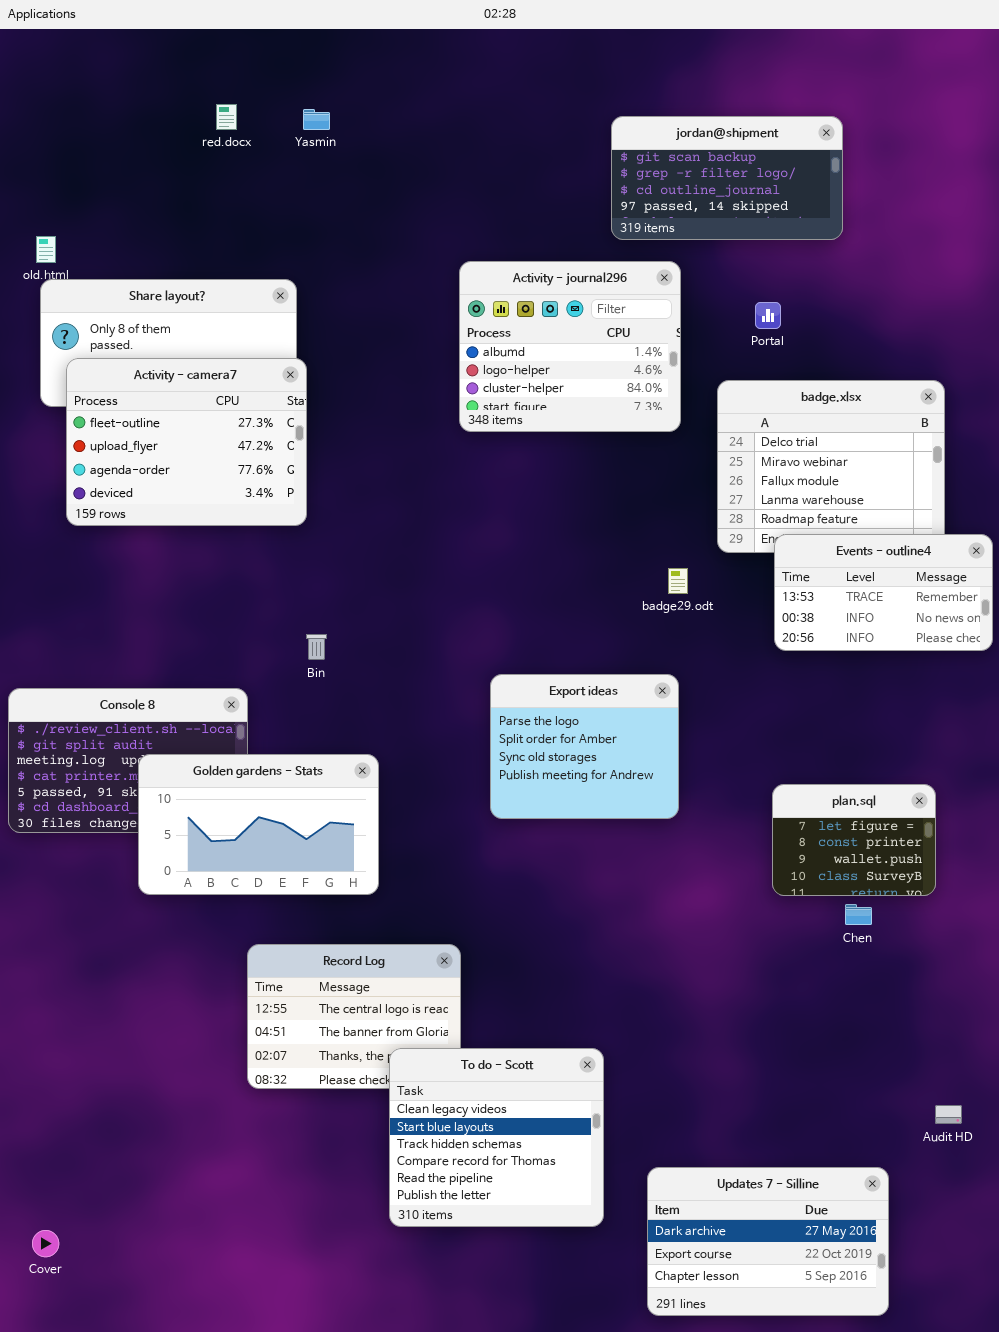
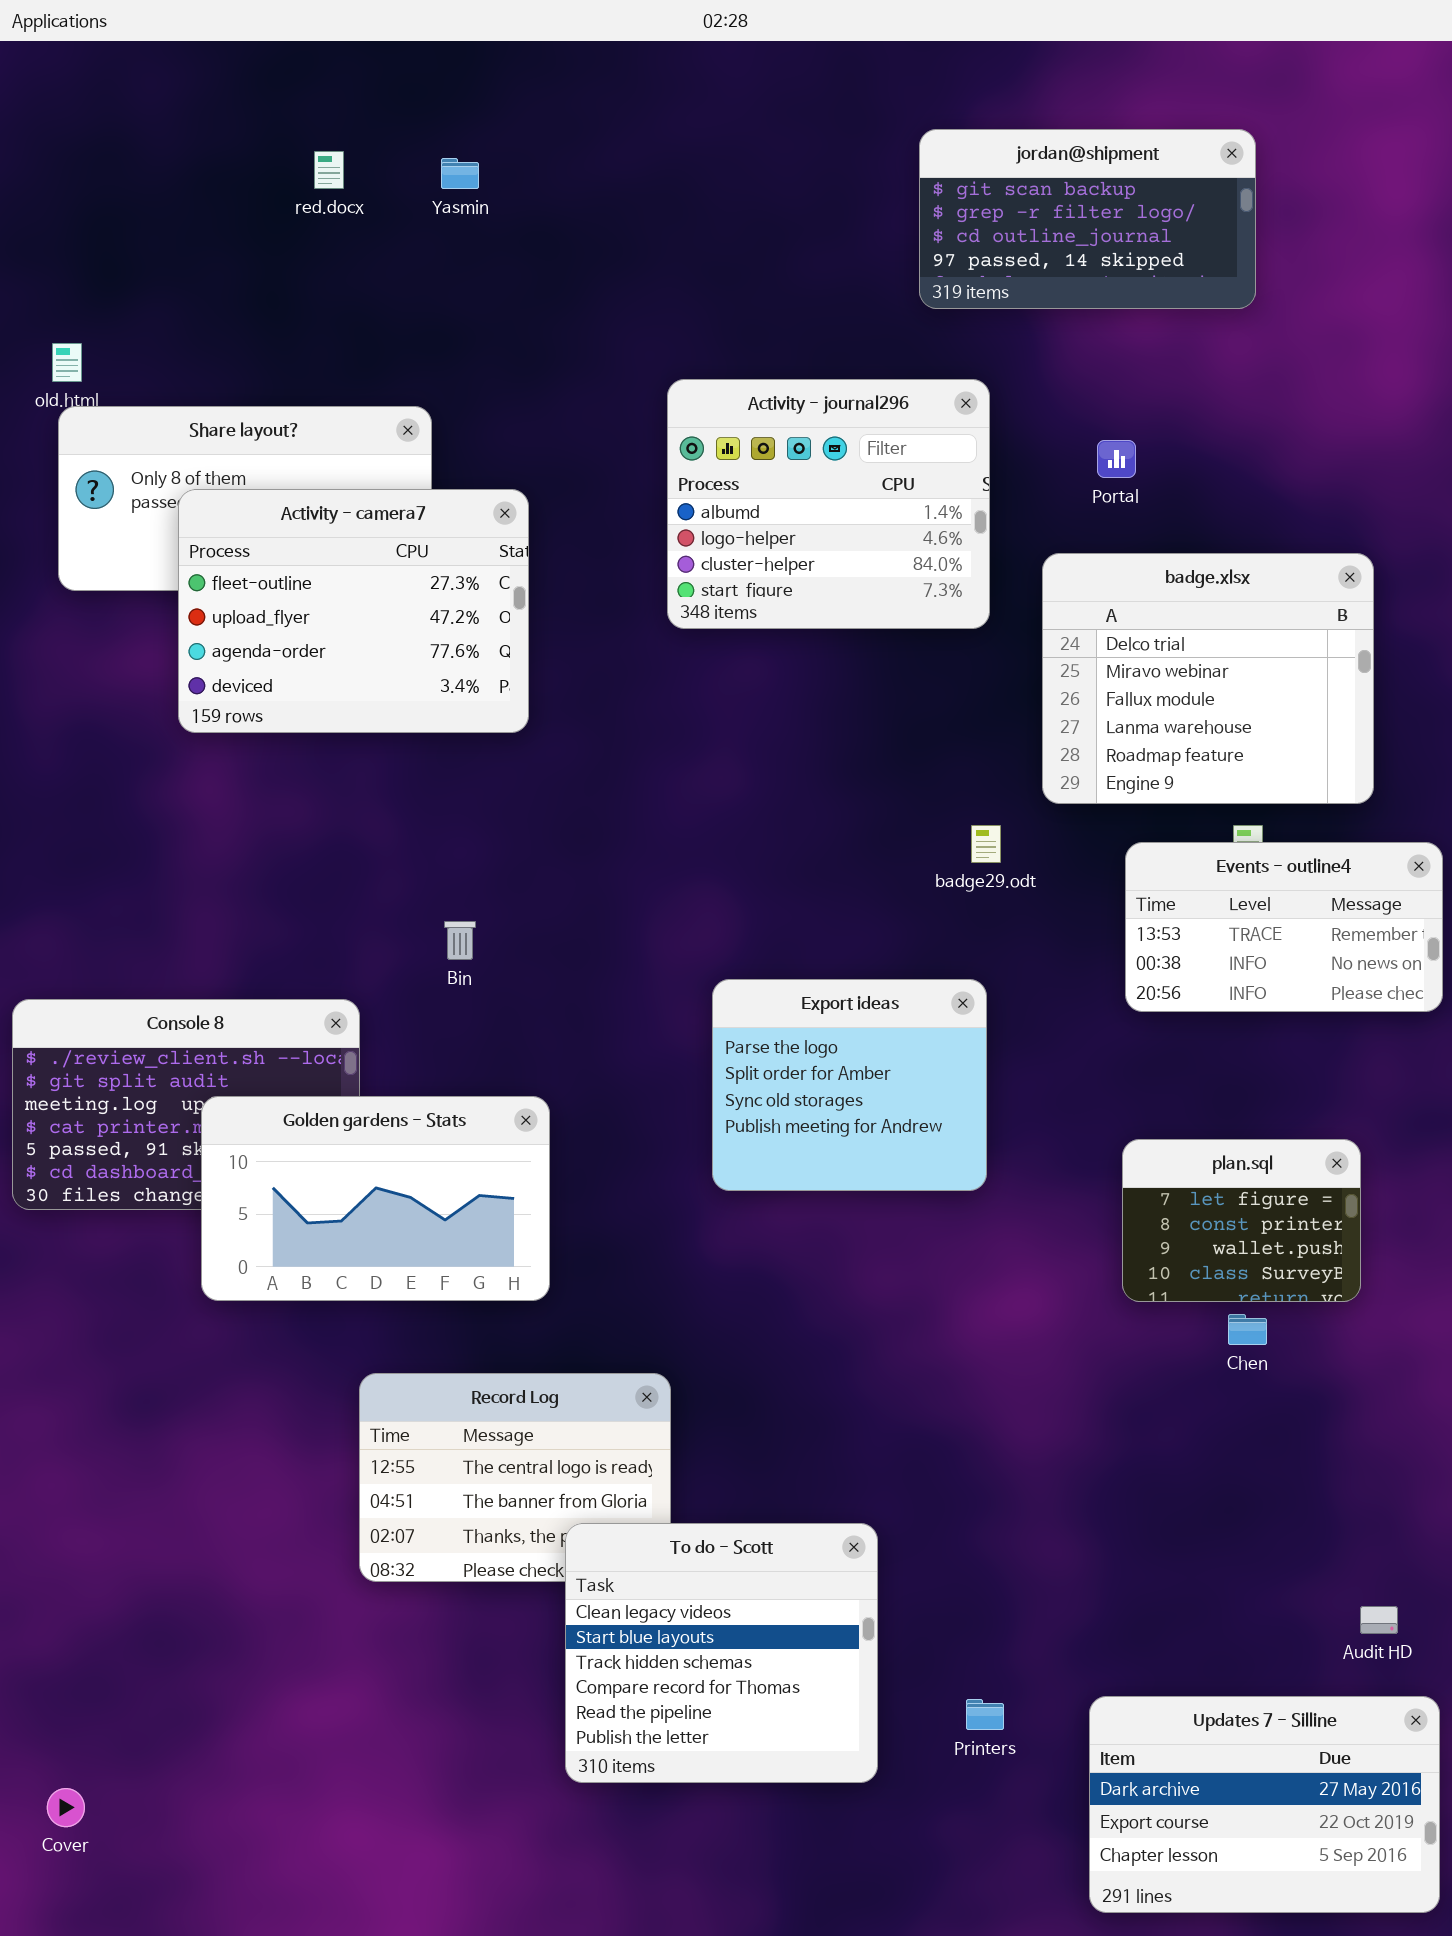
jordan@shipment: [611,116,843,240] -> [919,129,1256,309], moved
Activity - camera7: [66,358,307,526] -> [178,489,529,733], moved
Events - outline4: [774,534,993,651] -> [1125,842,1443,1012], moved
Updates 7 - Silline: [647,1167,889,1316] -> [1089,1696,1440,1913], moved

